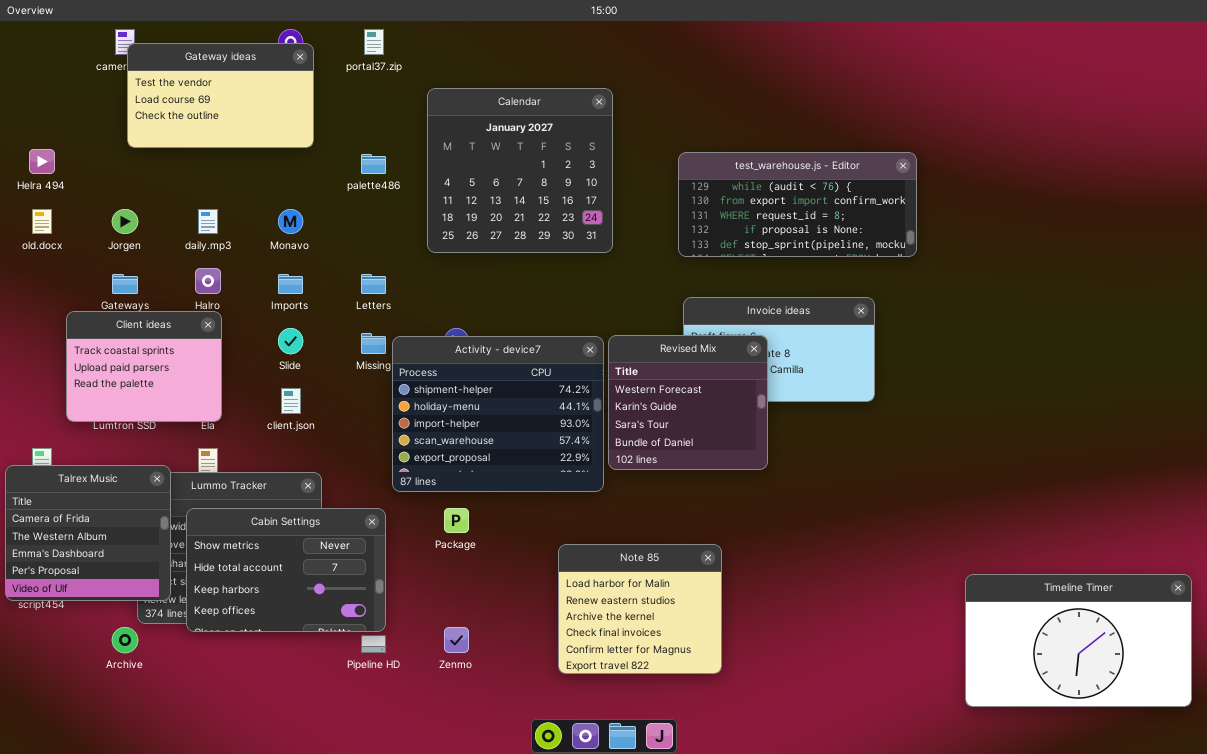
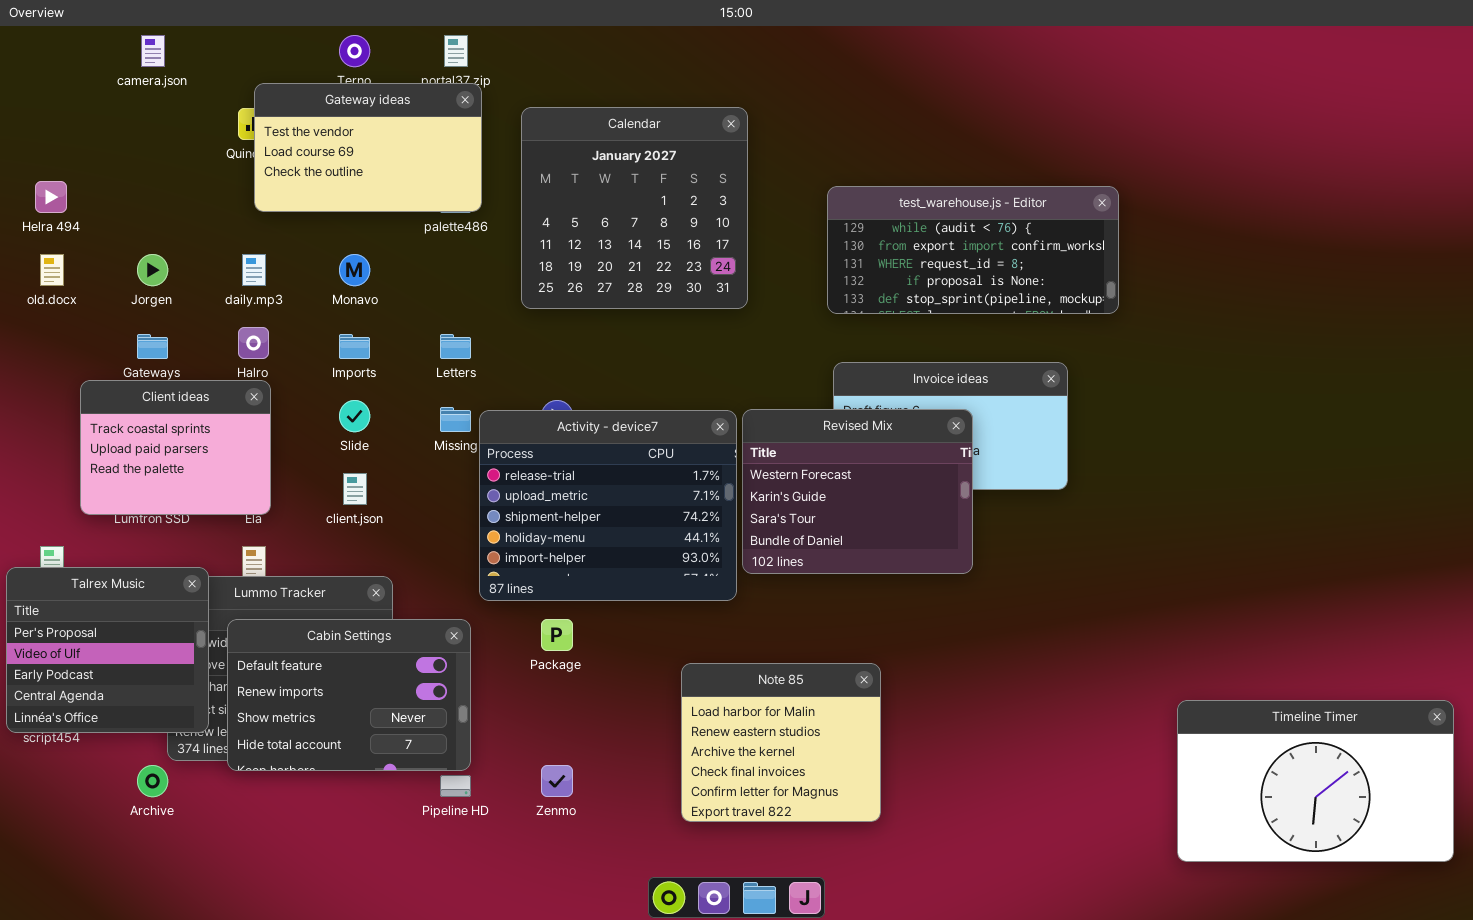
Gateway ideas: [127,43,314,148] -> [254,83,482,212], moved
Revised Mix: [608,335,768,470] -> [742,409,973,574], resized
Activity - device7: [392,336,604,492] -> [479,410,737,601], scrolled up 2 rows
Talrex Music: [5,465,171,601] -> [6,567,209,733], scrolled down 3 rows
Cabin Settings: [186,508,386,632] -> [227,619,471,771], scrolled up 2 rows

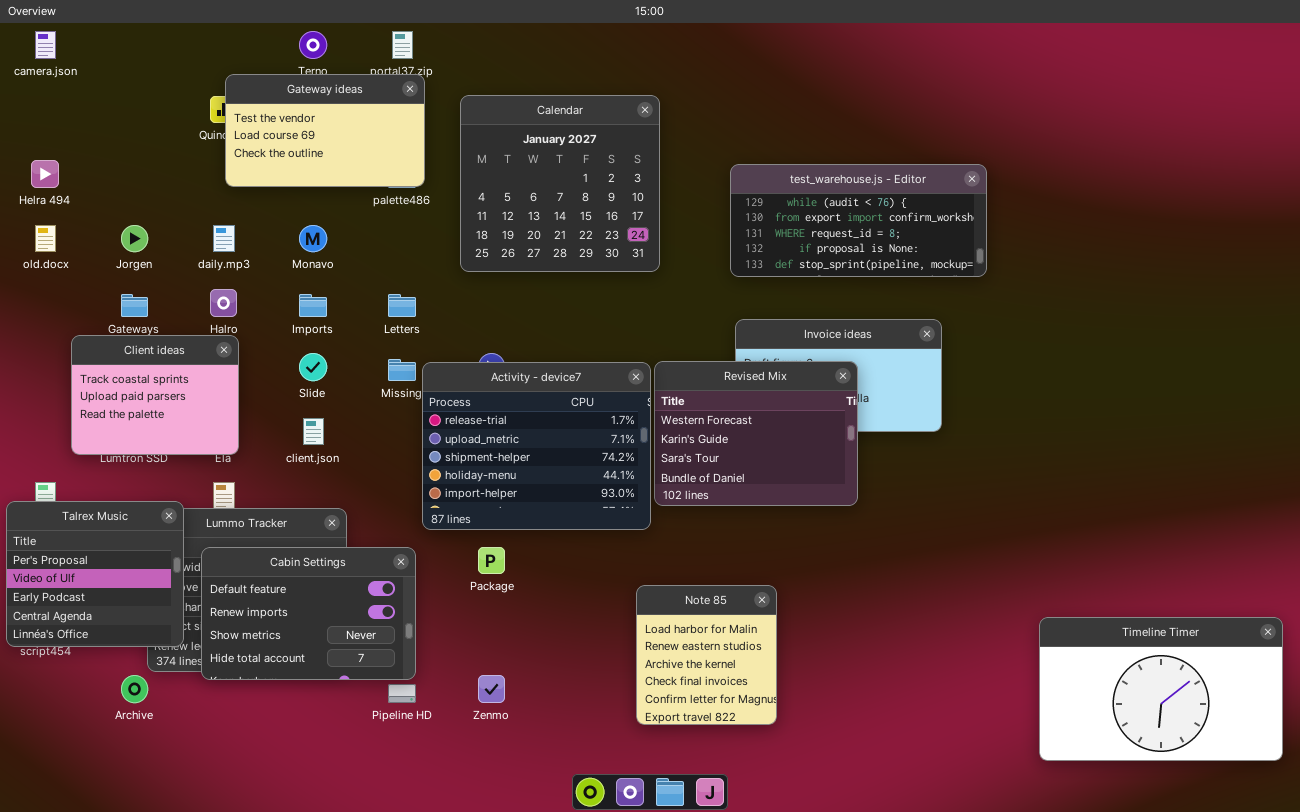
camera.json: [141,35,165,67] -> [35,31,56,59], moved
Note 85: [681,663,881,822] -> [636,585,777,725], resized

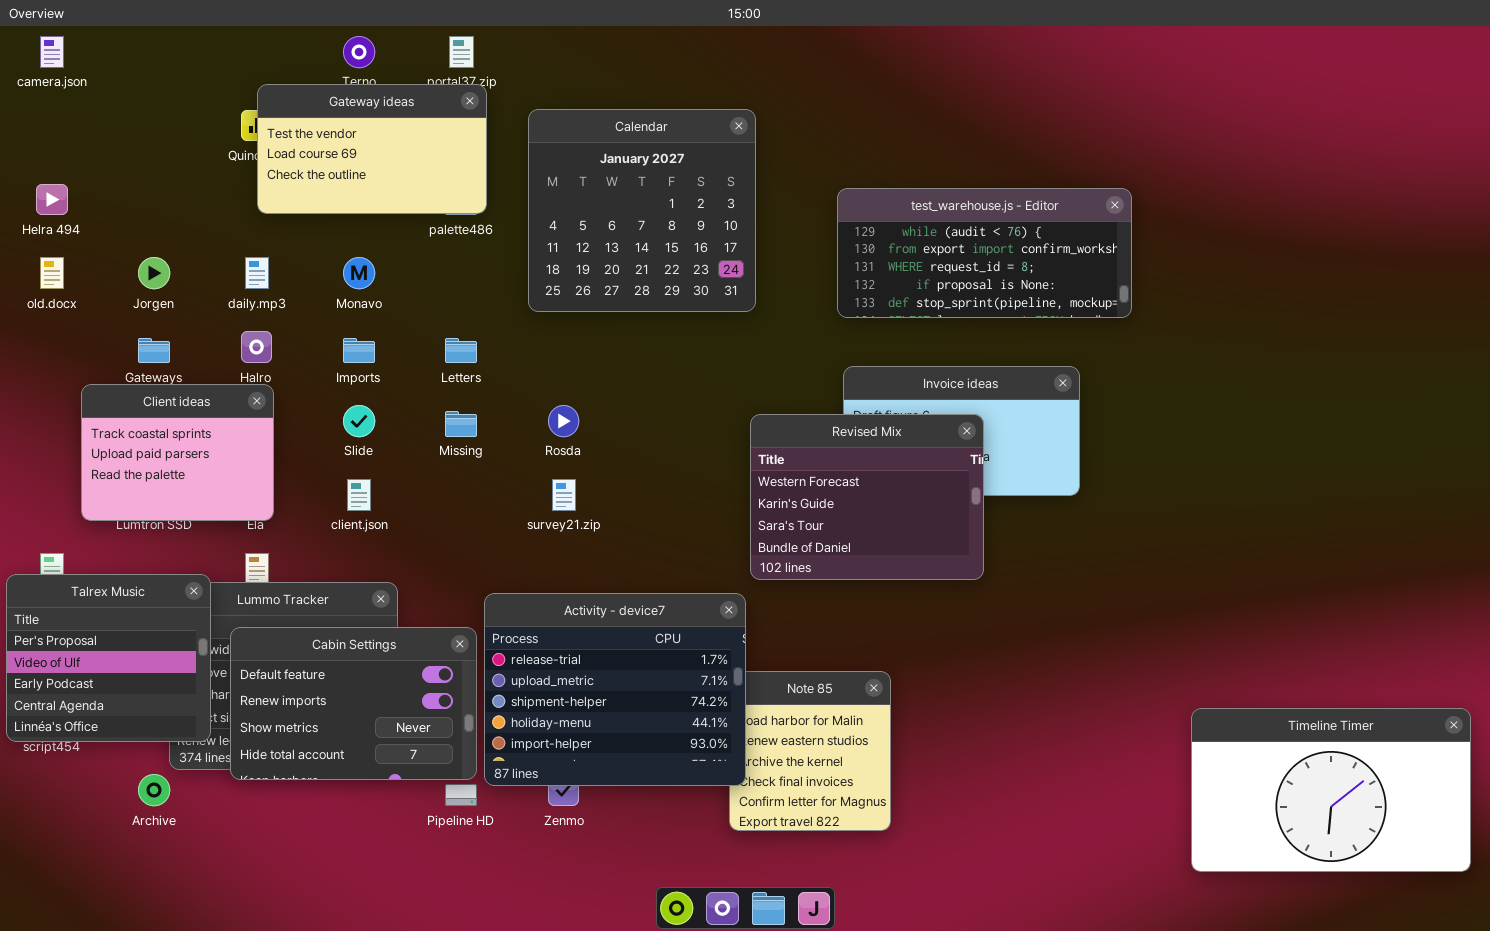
Activity - device7: [422,362,651,530] -> [484,593,746,786], moved

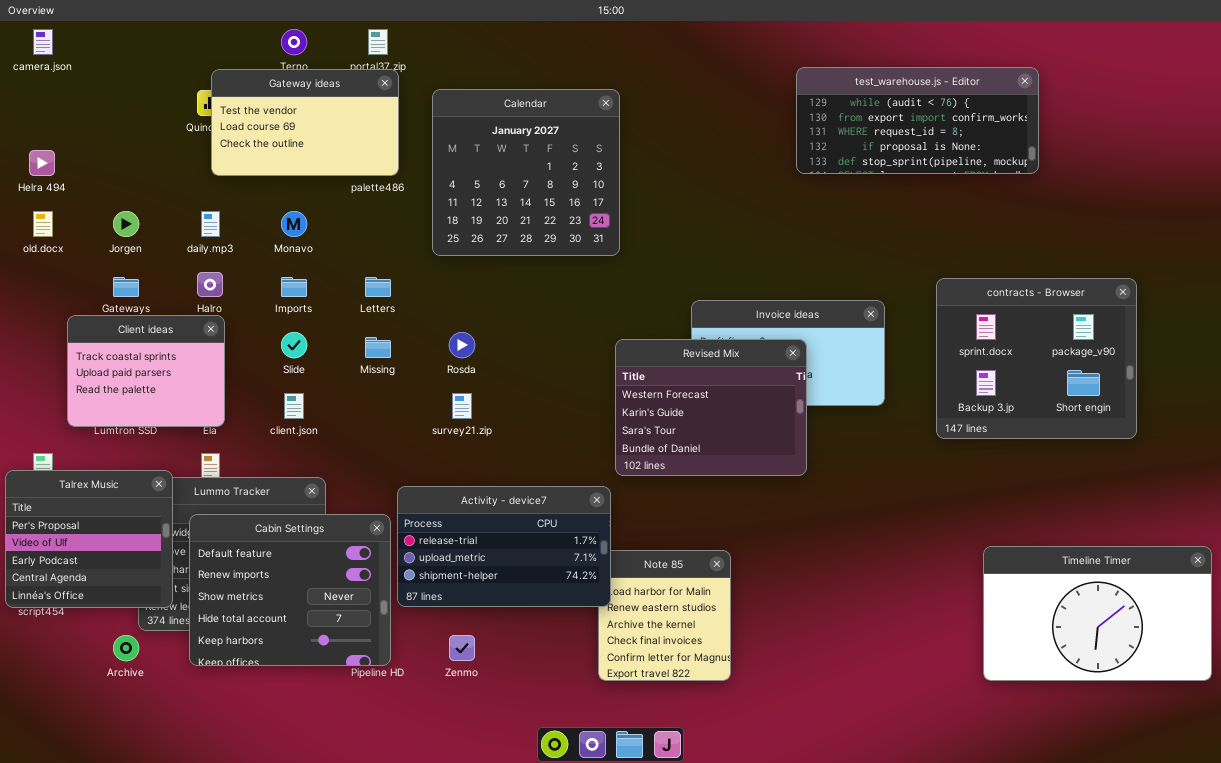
test_warehouse.js - Editor: [837,188,1132,318] -> [796,67,1039,174], moved
contracts - Browser: none -> [936,278,1137,439], opened
Activity - device7: [484,593,746,786] -> [397,486,611,607], resized
Cabin Settings: [230,627,477,780] -> [189,514,391,666], resized
Timeline Timer: [1191,708,1471,872] -> [983,546,1212,681], moved

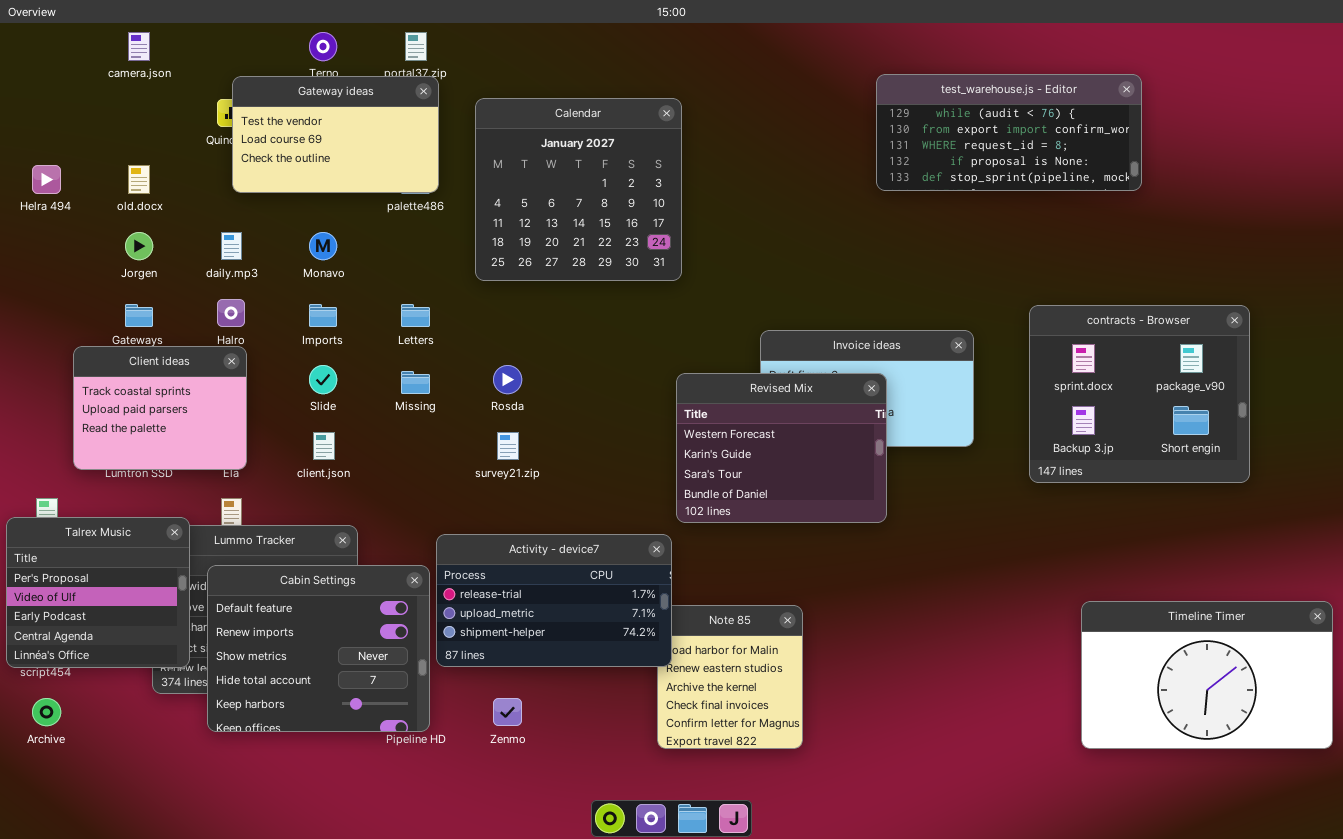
camera.json: [33,29,53,55] -> [128,32,150,61], moved
old.docx: [33,211,53,237] -> [128,165,150,194], moved
Archive: [113,635,139,661] -> [32,698,61,726], moved

